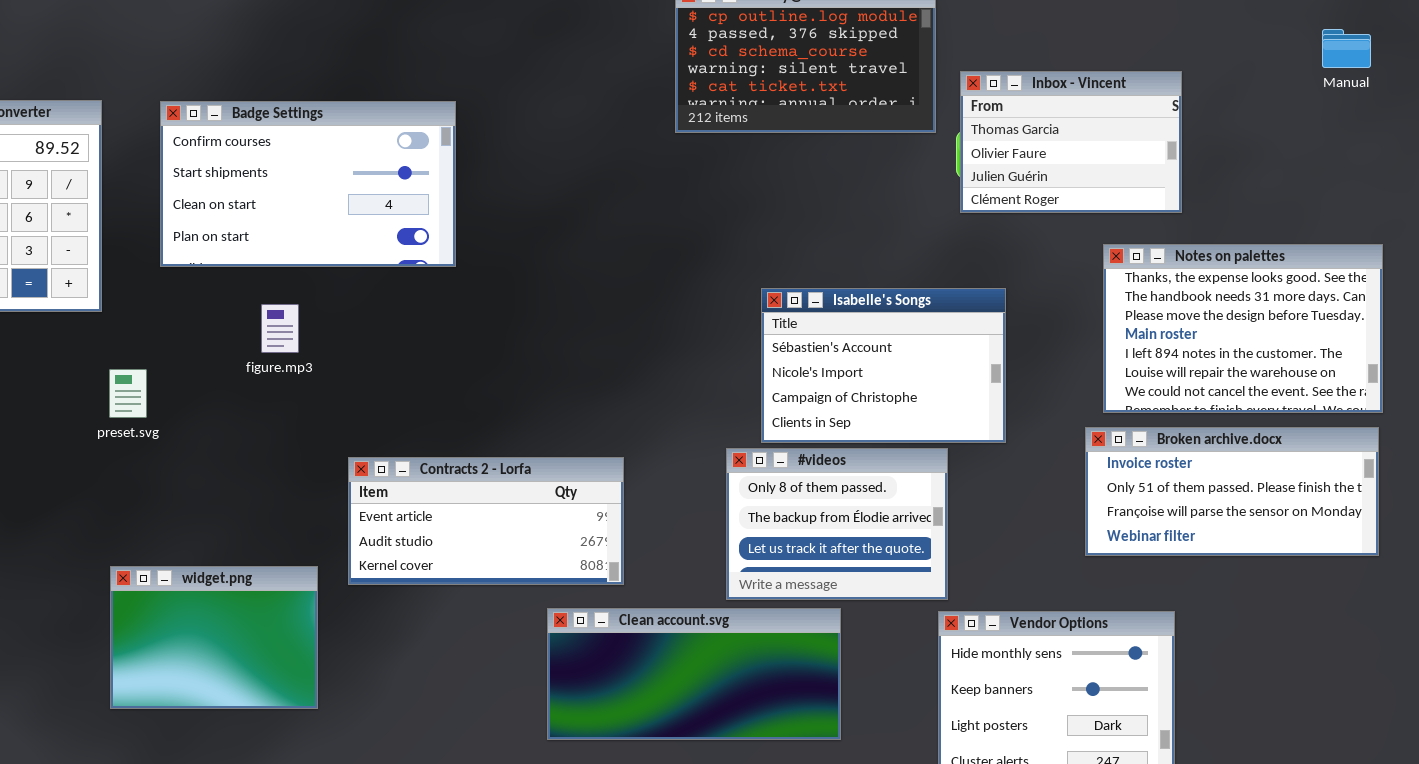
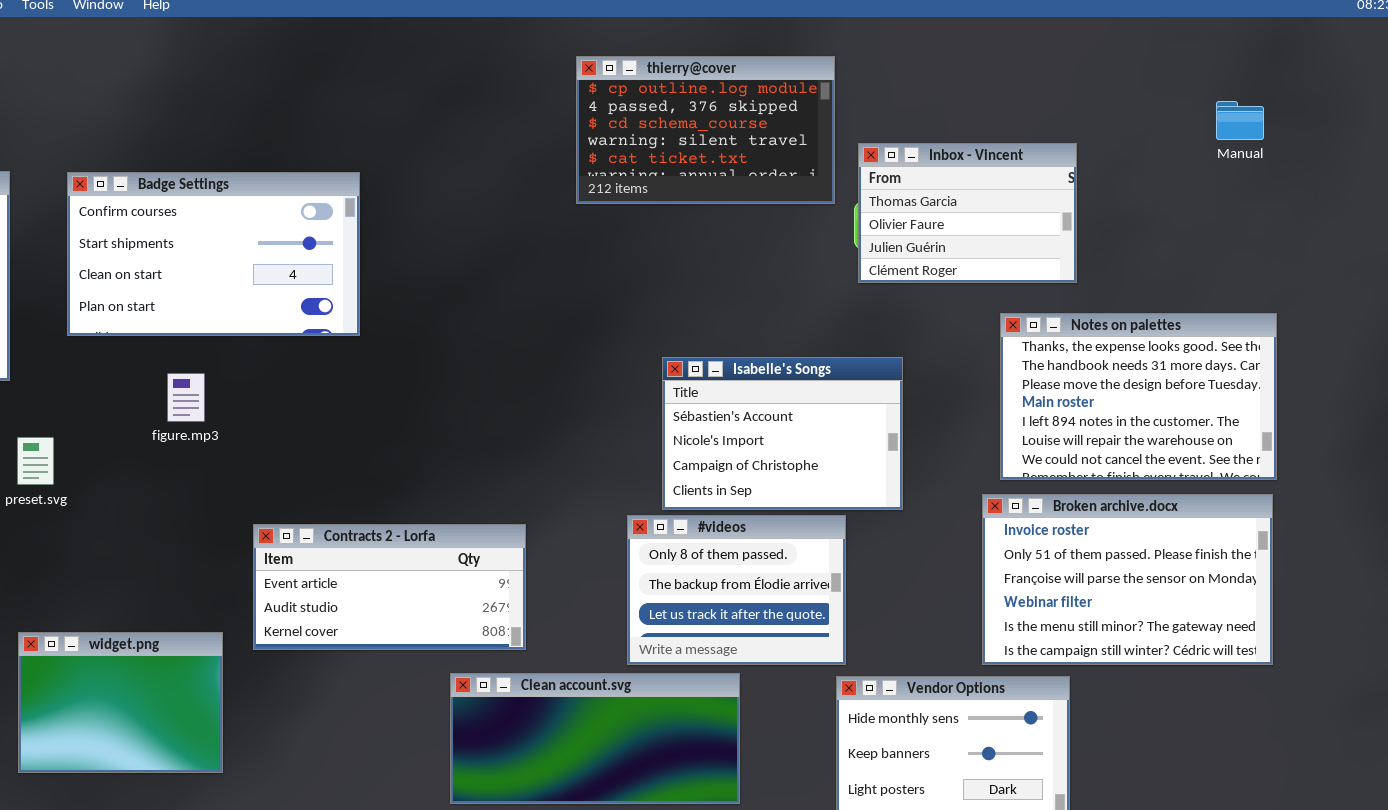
Broken archive.docx: [1085,427,1379,556] -> [982,494,1273,665], resized

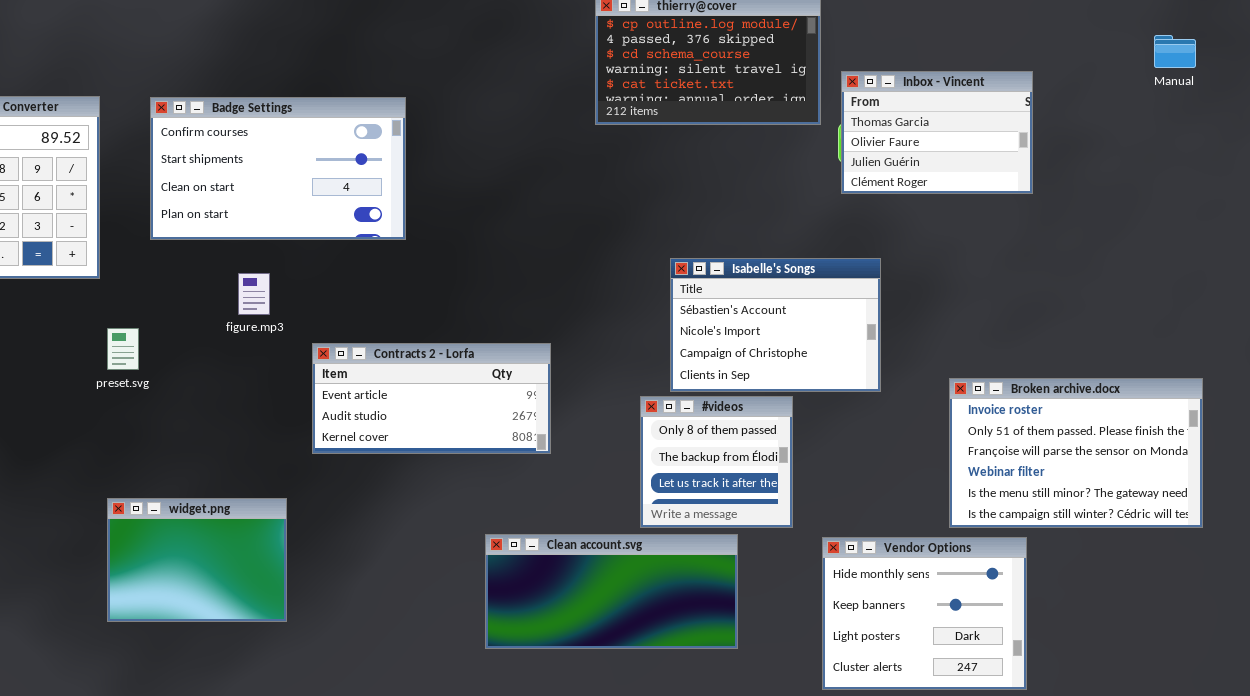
Notes on palettes: [1000,313,1277,480] -> none, closed
#videos: [627,515,846,665] -> [640,396,793,528], resized
Contracts 2 - Lorfa: [253,524,526,650] -> [312,343,551,454], moved

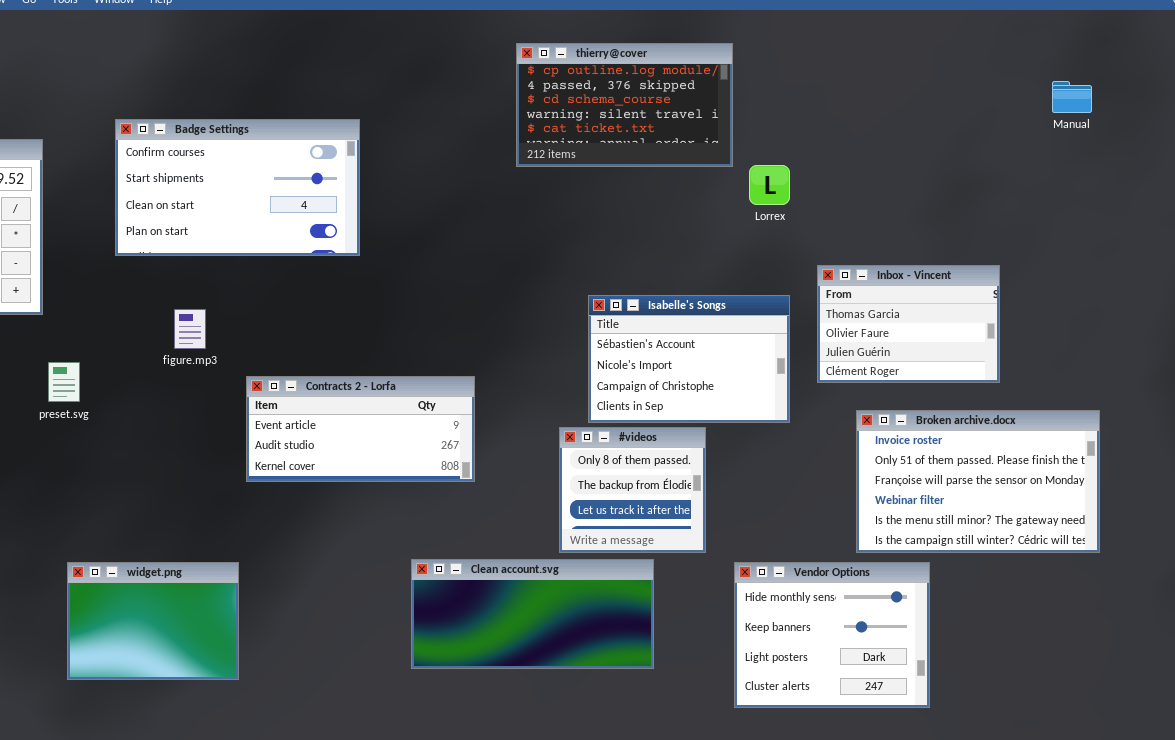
Inbox - Vincent: [841,71,1033,194] -> [817,265,1000,383], moved
Badge Settings: [150,97,406,240] -> [115,119,360,256], moved
widget.png: [107,498,287,622] -> [67,562,239,680], moved

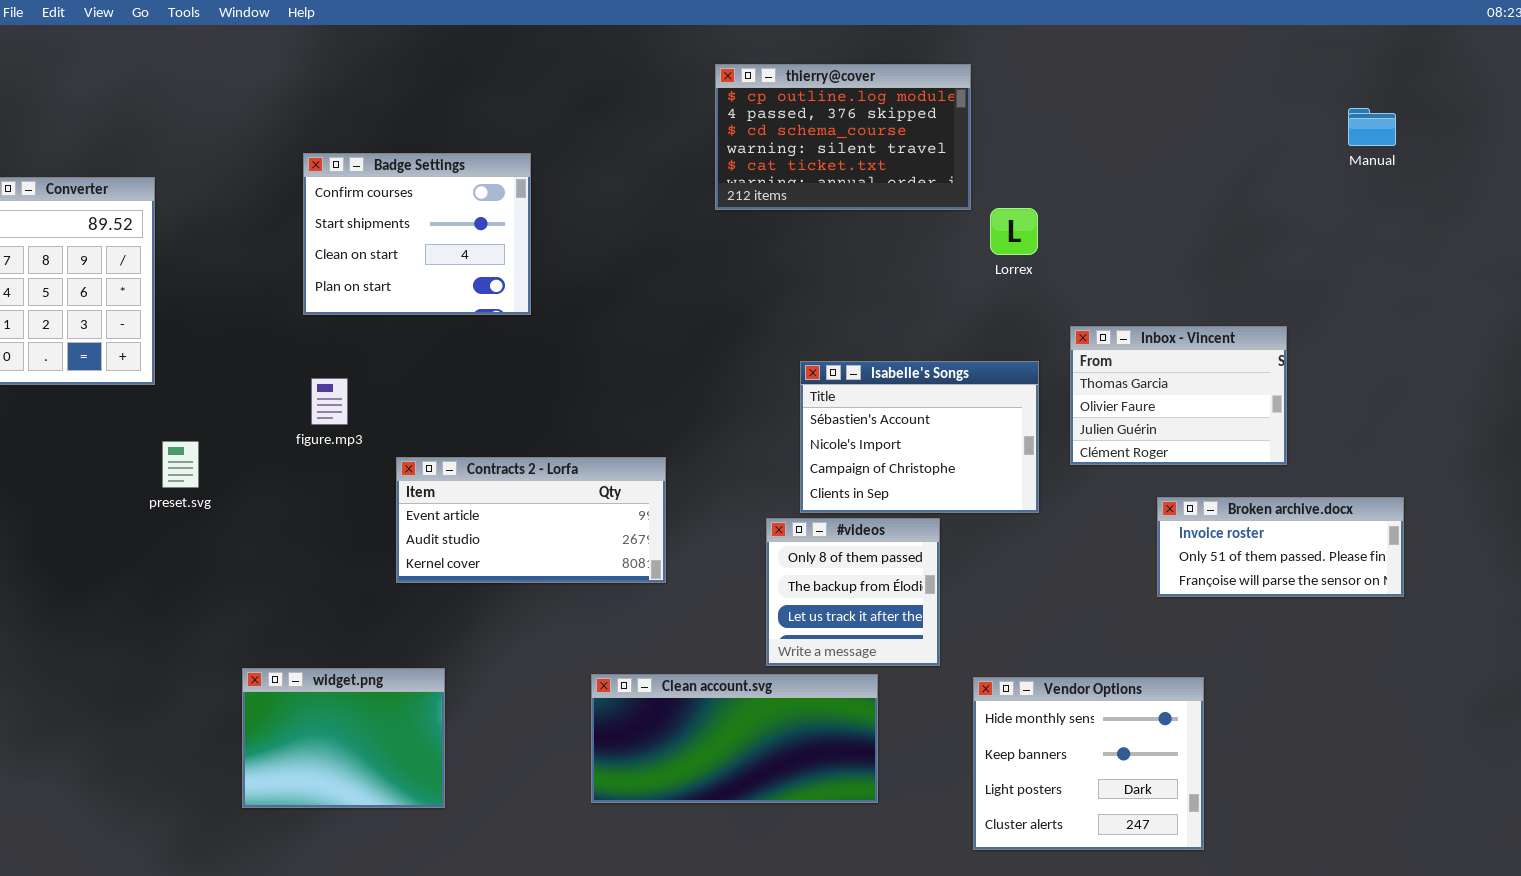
Badge Settings: [115,119,360,256] -> [303,153,531,315], resized
Broken archive.docx: [856,410,1100,553] -> [1157,497,1404,597], resized
widget.png: [67,562,239,680] -> [242,668,445,808], moved

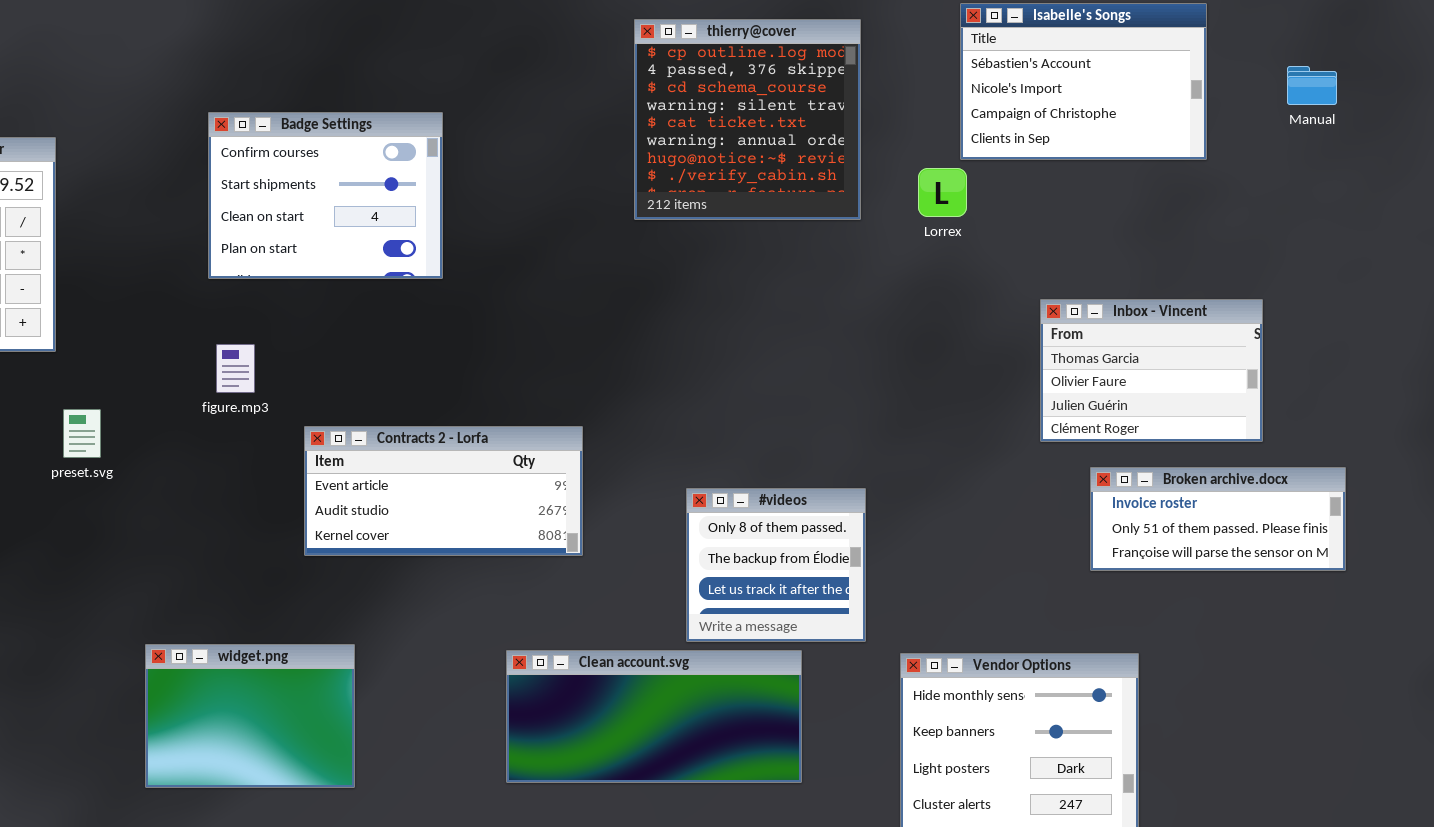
thierry@cover: [715,64,971,210] -> [634,19,861,220], resized
Inbox - Vincent: [1070,326,1287,465] -> [1040,299,1263,442], moved
Isabelle's Songs: [800,361,1039,513] -> [960,3,1207,160], moved

